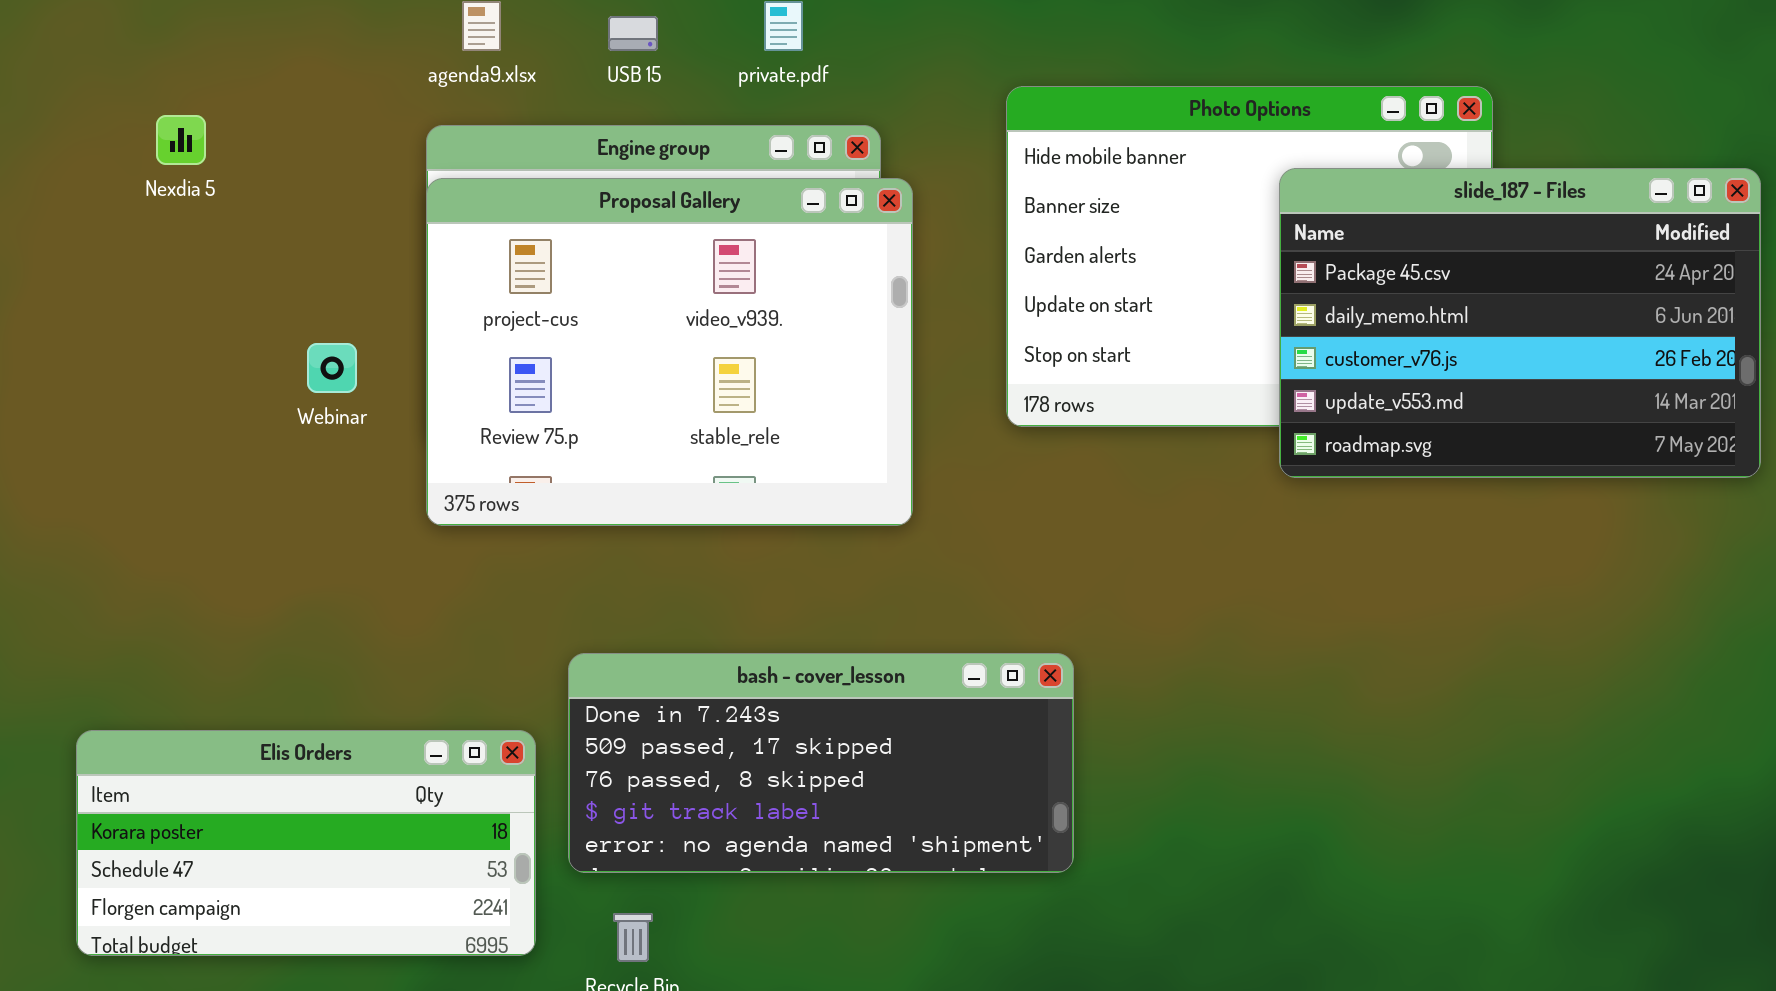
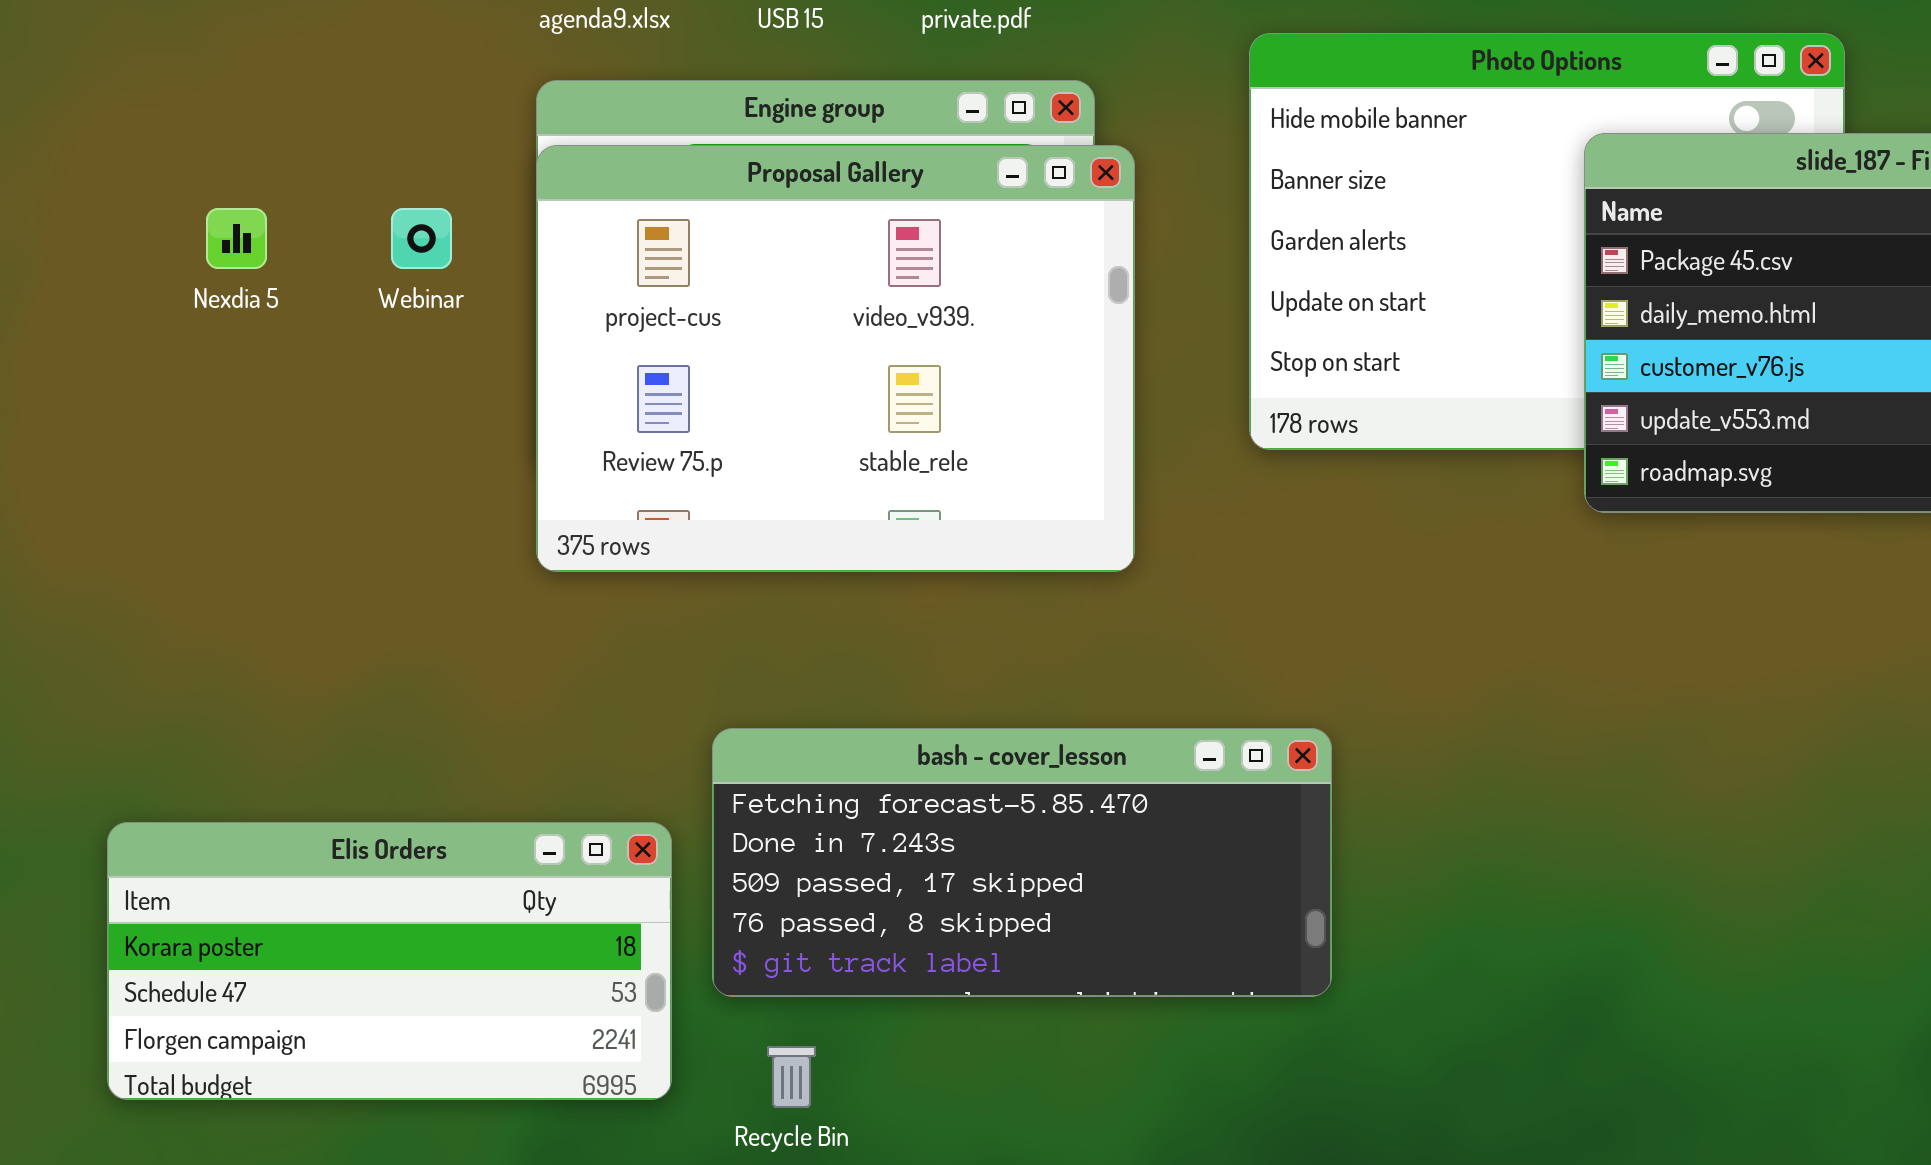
Nexdia 5: [156,115,206,165] -> [206,208,267,269], moved
Webinar: [307,343,357,393] -> [391,208,452,269], moved
bash - cover_lesson: [568,653,1074,873] -> [712,728,1332,997], scrolled up 1 row

